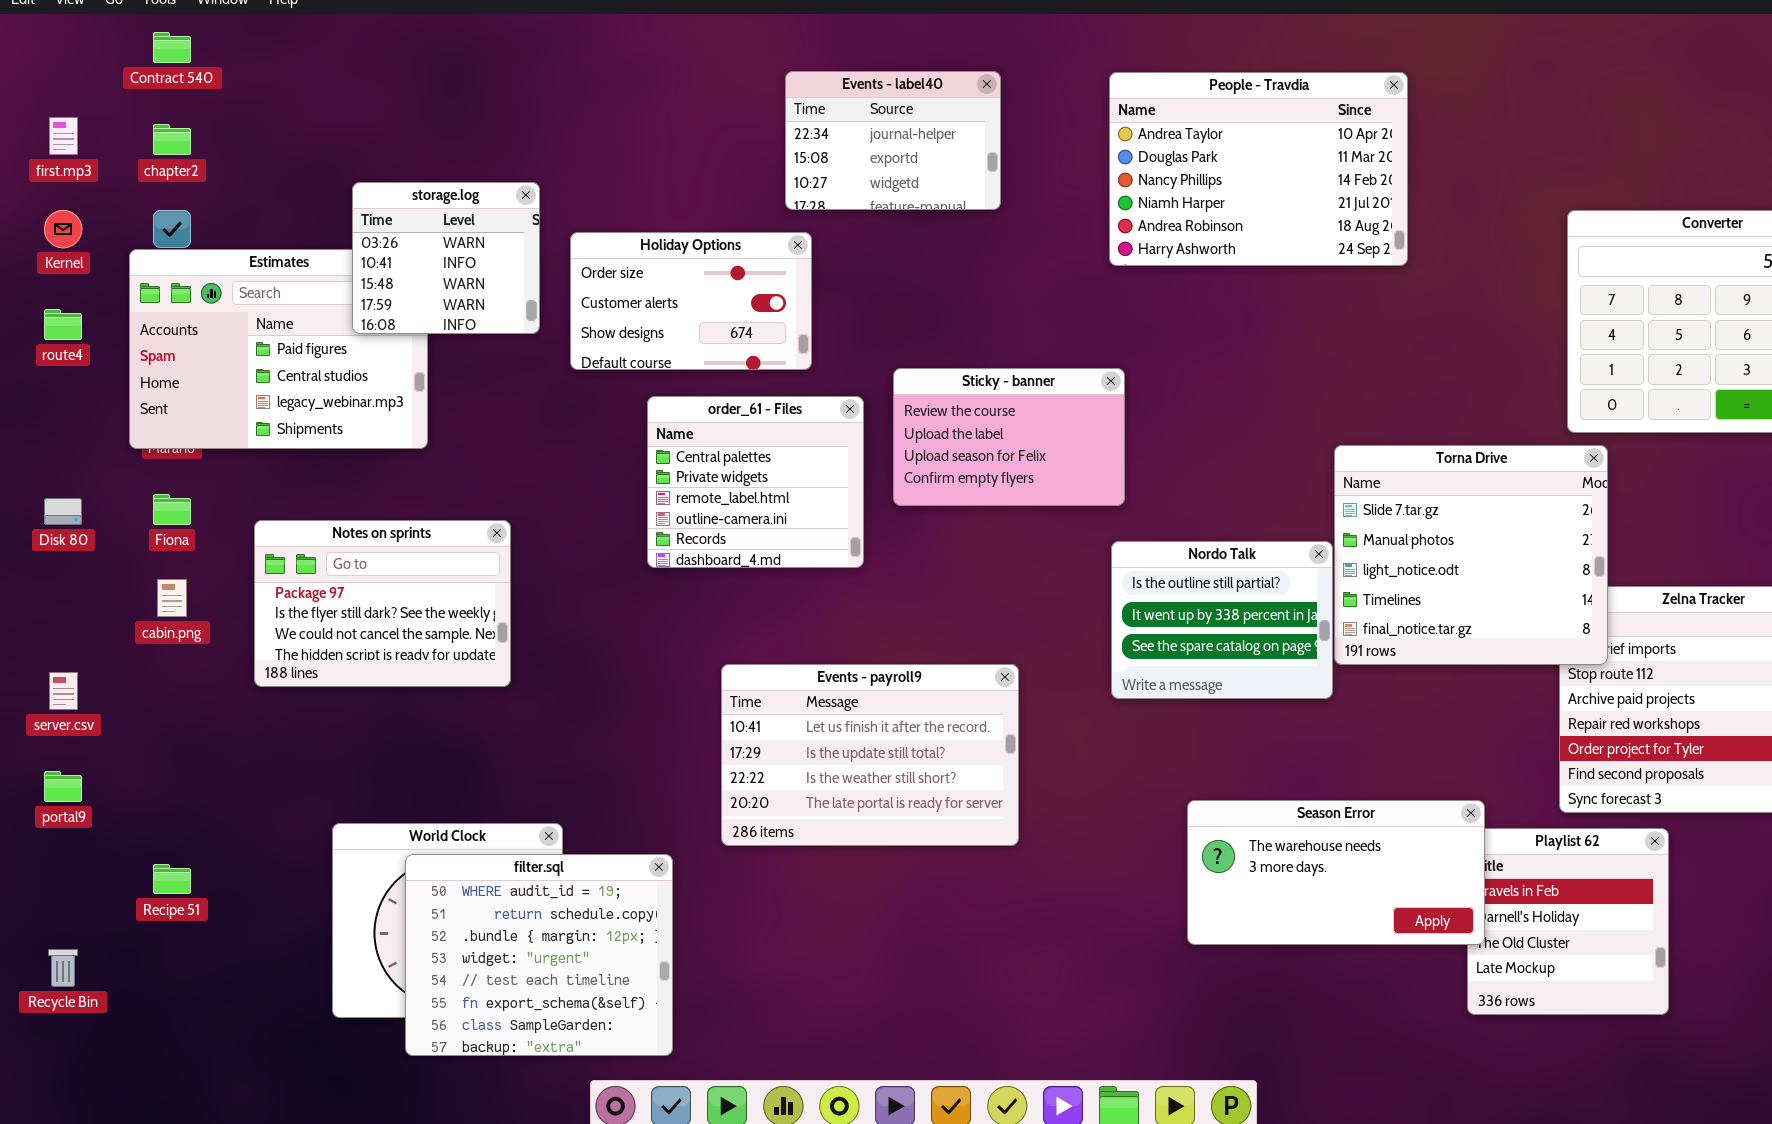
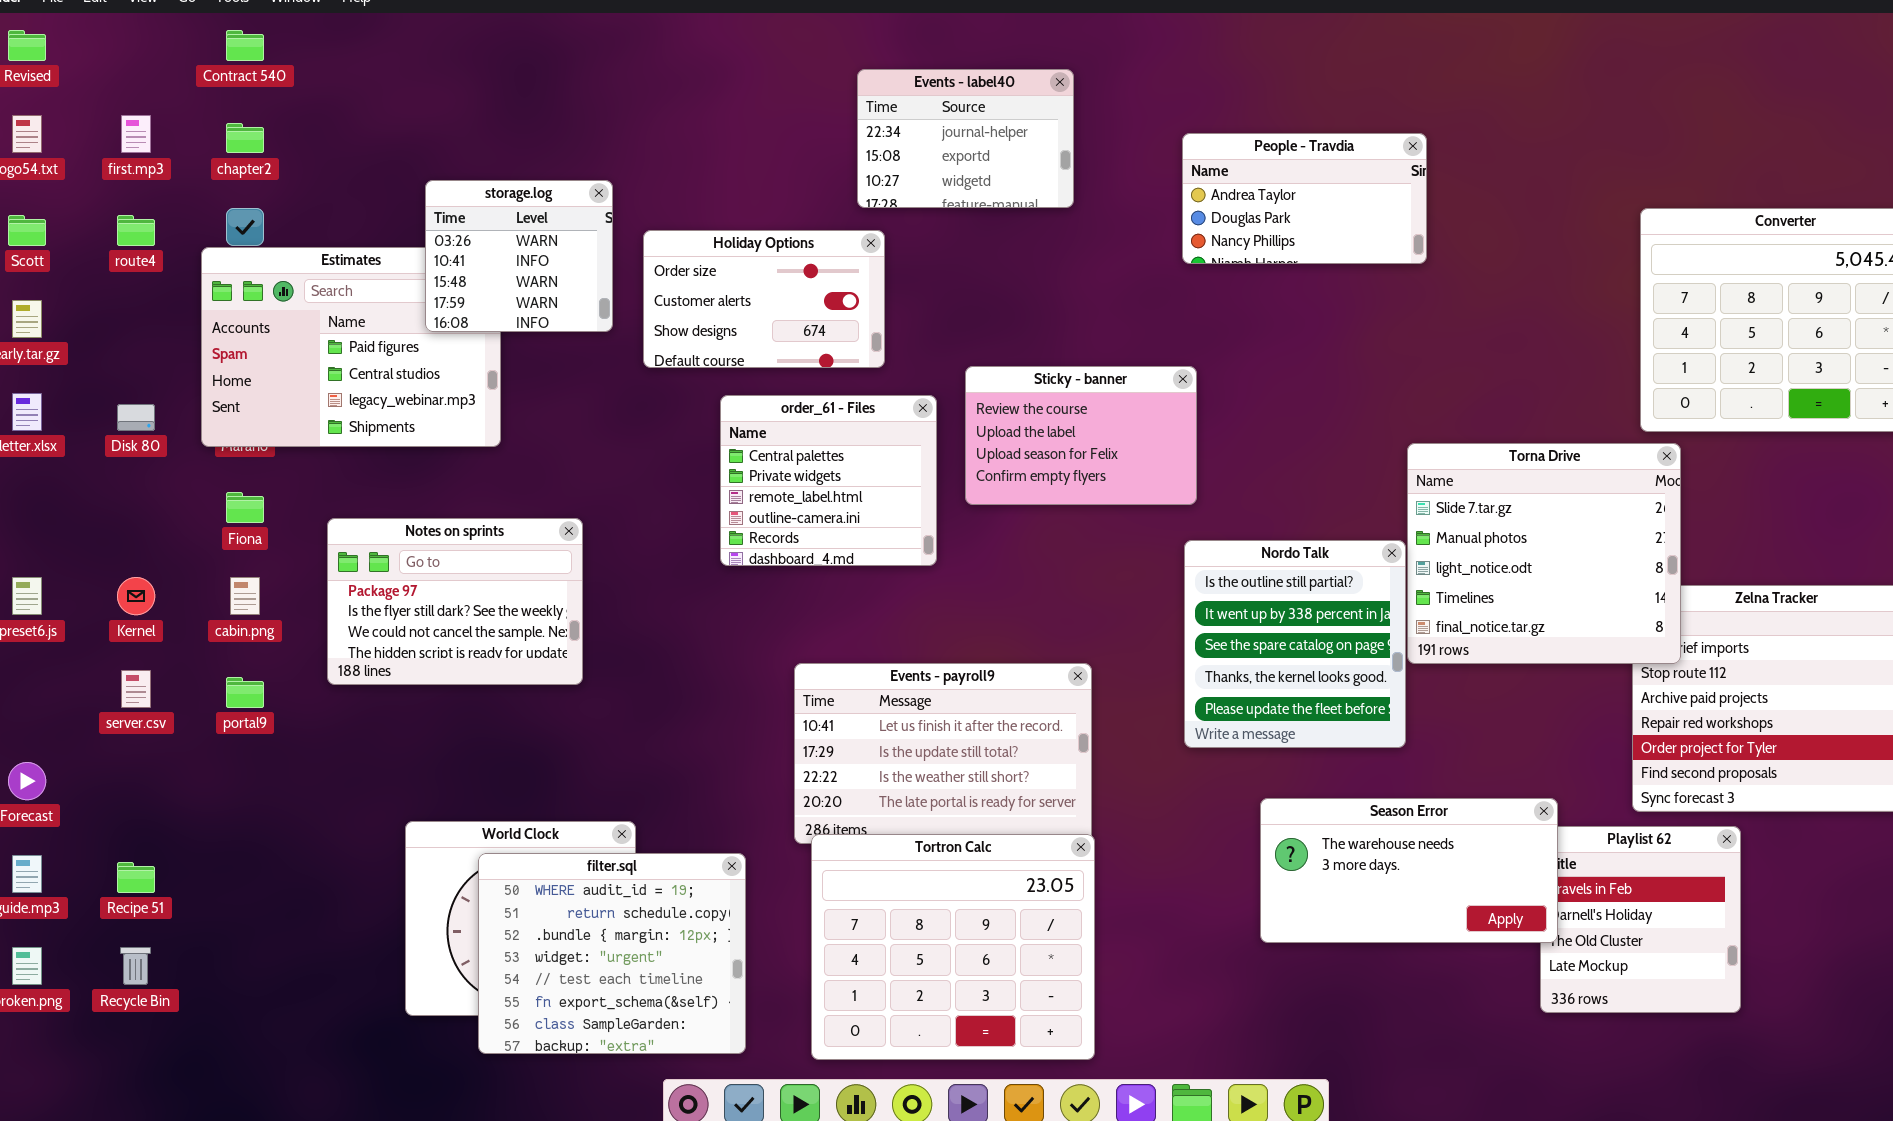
People - Travdia: [1109,72,1408,266] -> [1182,133,1427,264], resized
Kernel: [44,210,82,248] -> [117,577,155,615], moved
route4: [44,309,82,340] -> [117,215,155,246], moved
Disk 80: [44,498,82,525] -> [117,404,155,431], moved
Nordo Talk: [1111,541,1333,699] -> [1184,540,1406,748], resized
portal9: [44,771,82,802] -> [226,677,264,708], moved
Tortron Calc: none -> [811,834,1095,1060], opened
Recipe 51: [153,864,191,894] -> [117,862,155,893], moved

